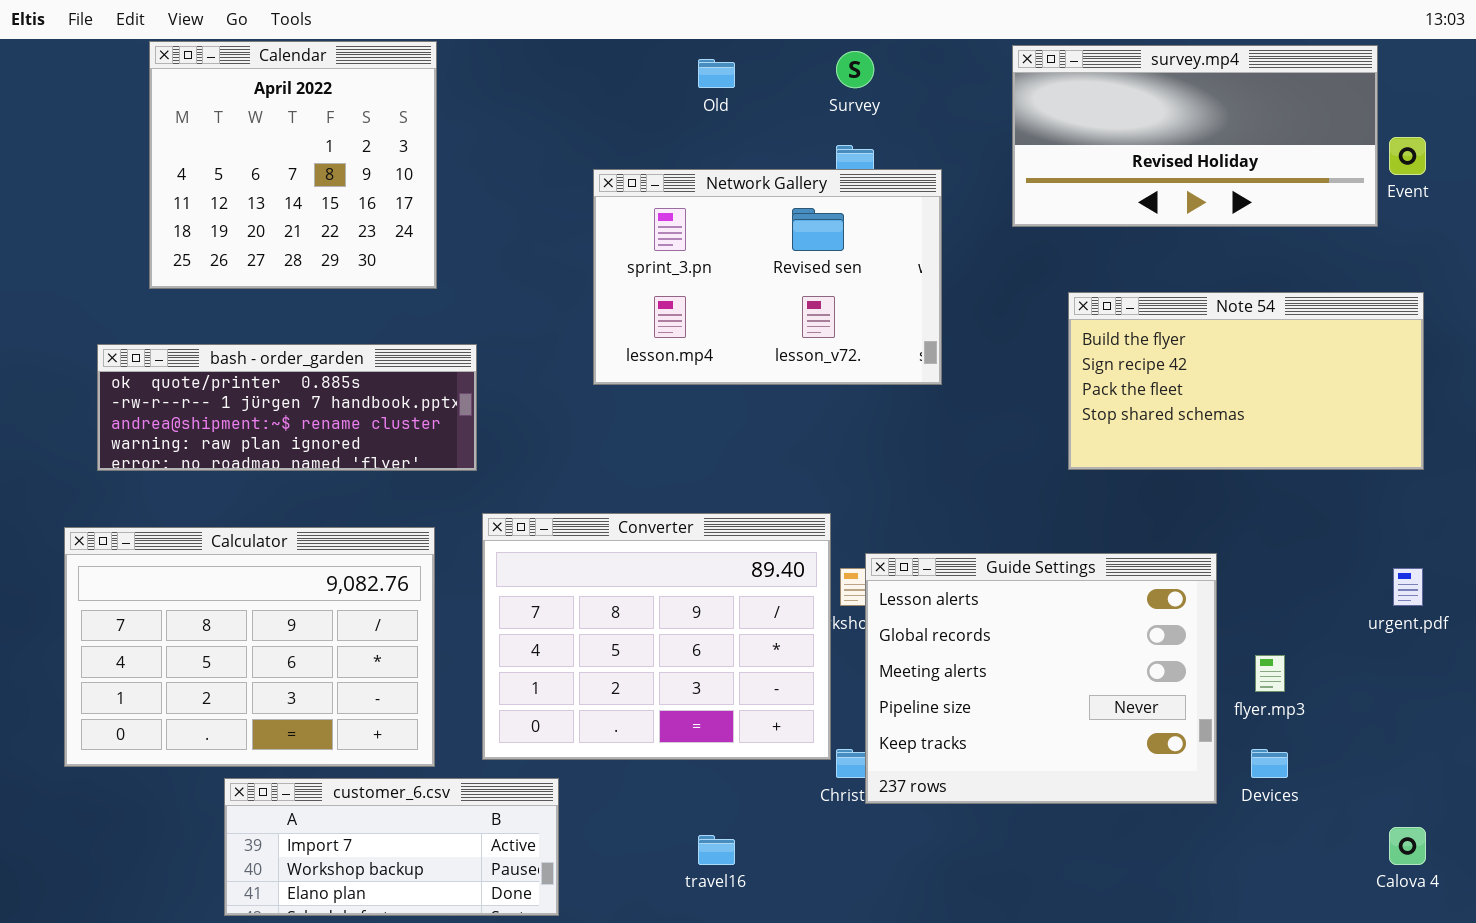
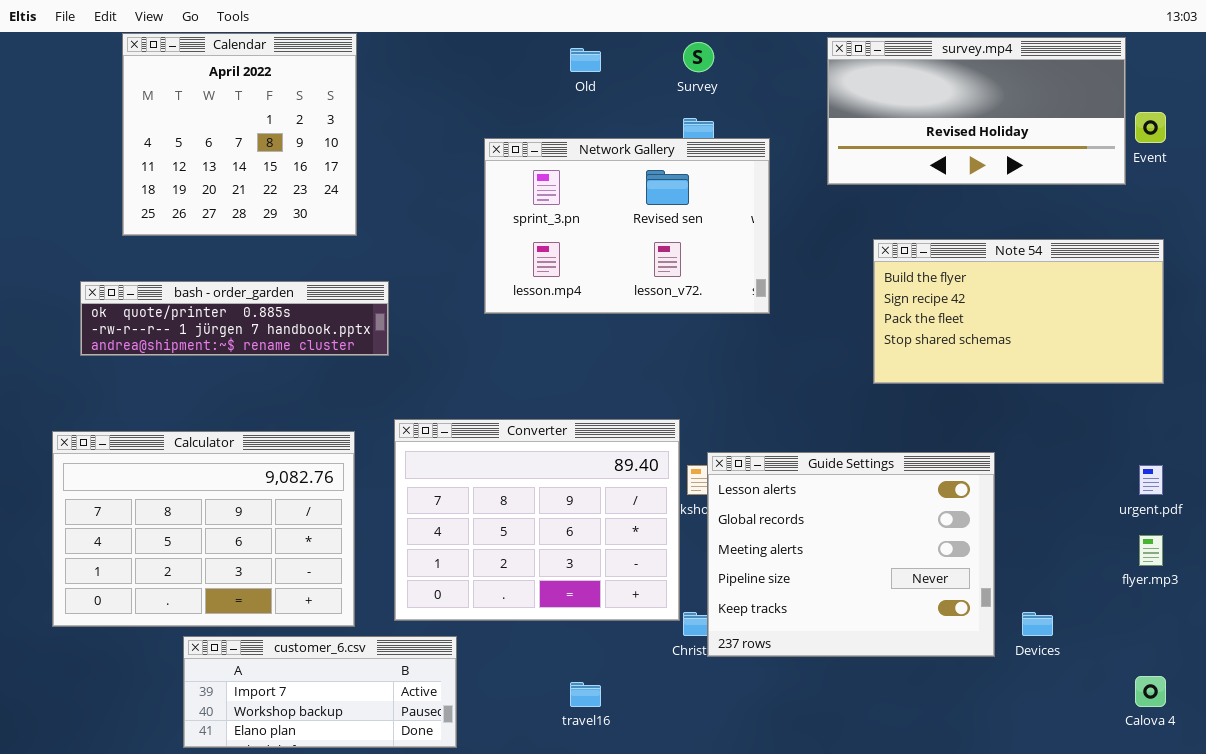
bash - order_garden: [97,344,477,471] -> [80,281,389,356], resized
flyer.mp3: [1255,655,1285,692] -> [1139,535,1163,566], moved

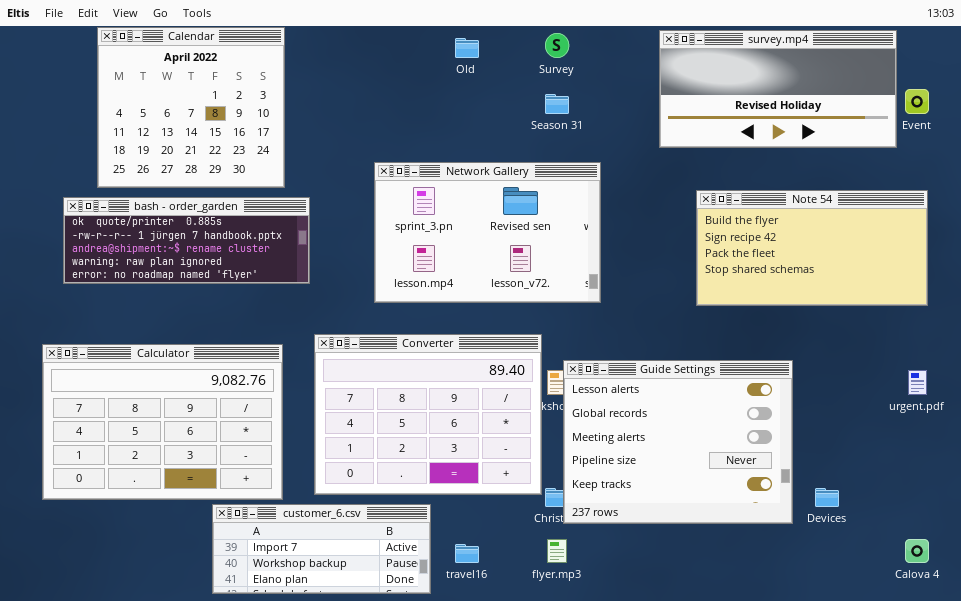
Network Gallery: [484,138,770,314] -> [374,162,601,303], moved
bash - order_garden: [80,281,389,356] -> [63,197,310,284], resized
flyer.mp3: [1139,535,1163,566] -> [547,539,567,563], moved
customer_6.csv: [183,636,457,748] -> [212,504,431,594], moved

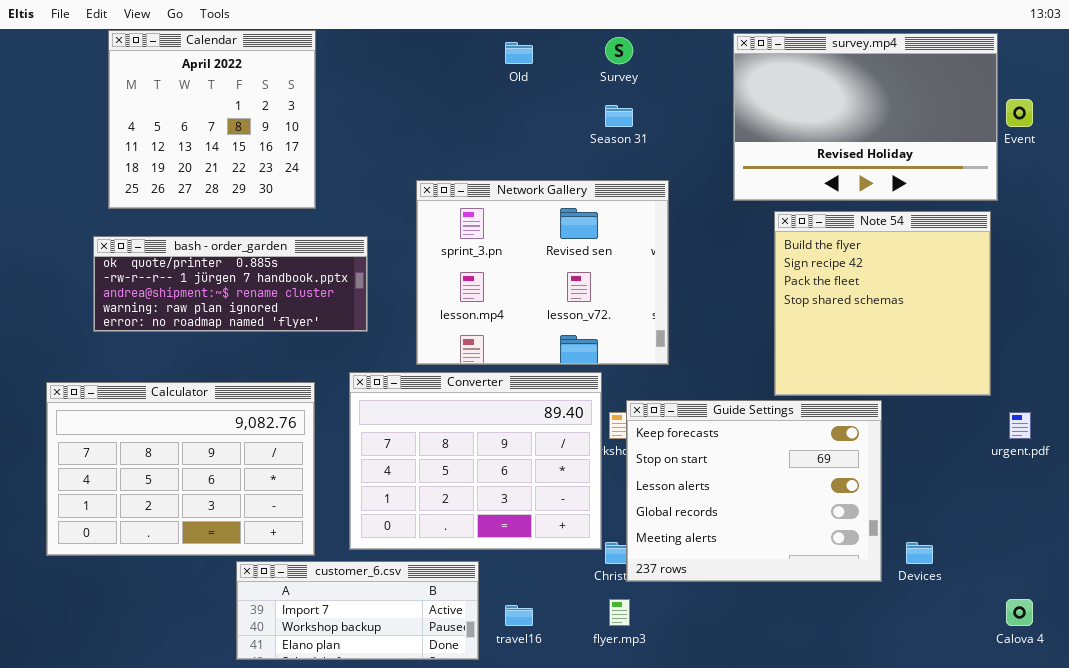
survey.mp4: [659,30,897,148] -> [733,33,998,201], resized
Network Gallery: [374,162,601,303] -> [416,180,669,365], resized
Note 54: [696,190,928,306] -> [774,211,991,396], resized
bash - order_garden: [63,197,310,284] -> [93,236,368,332], moved
Guide Settings: [563,360,793,524] -> [626,400,882,582], scrolled up 2 rows

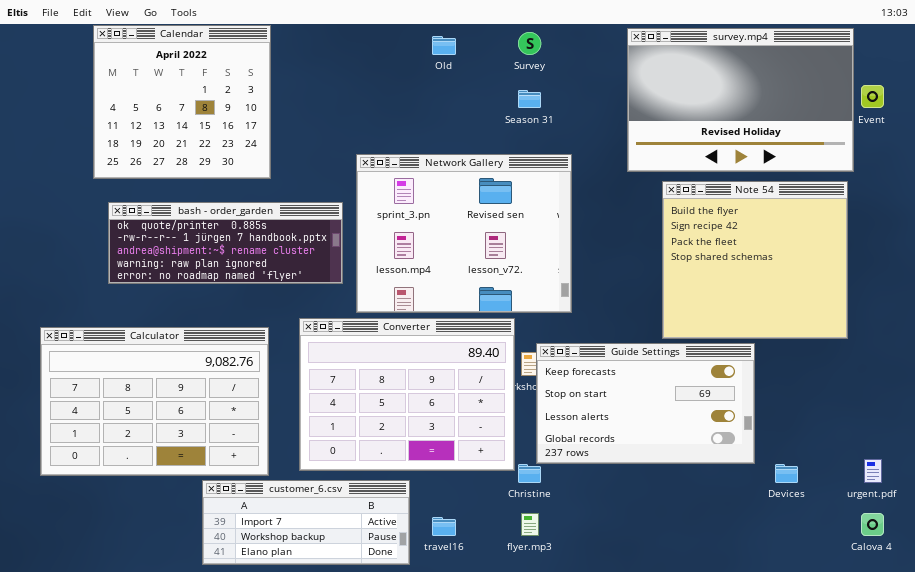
bash - order_garden: [93,236,368,332] -> [108,202,343,284], moved
Guide Settings: [626,400,882,582] -> [536,343,755,464], resized
urgent.pdf: [1009,412,1031,439] -> [864,459,882,483], moved

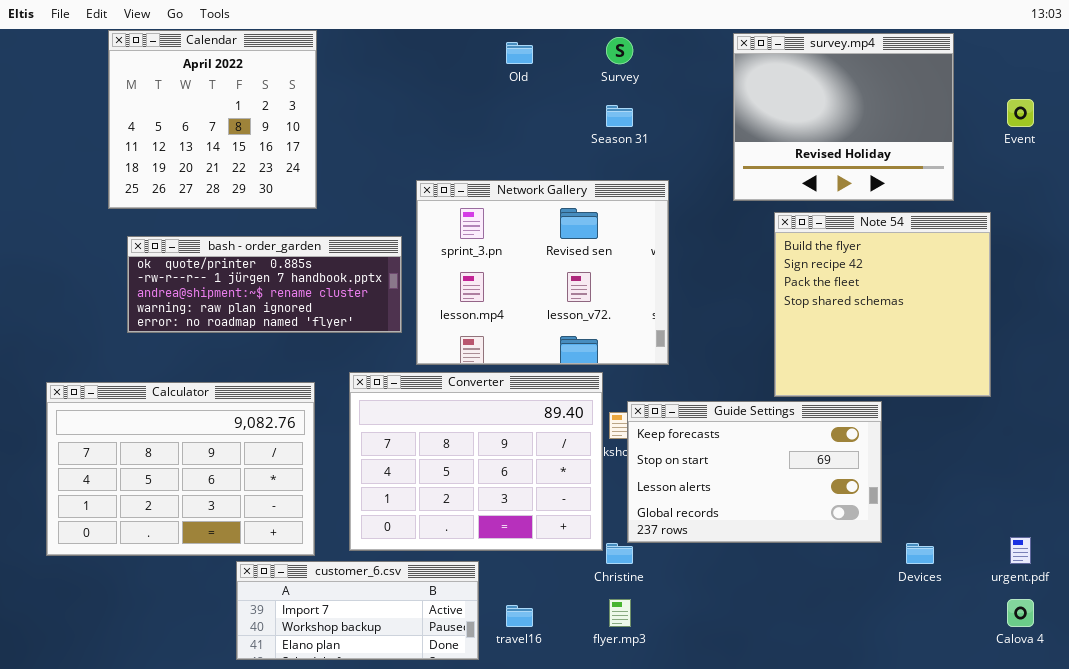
survey.mp4: [627,28,854,172] -> [733,33,954,201], resized

